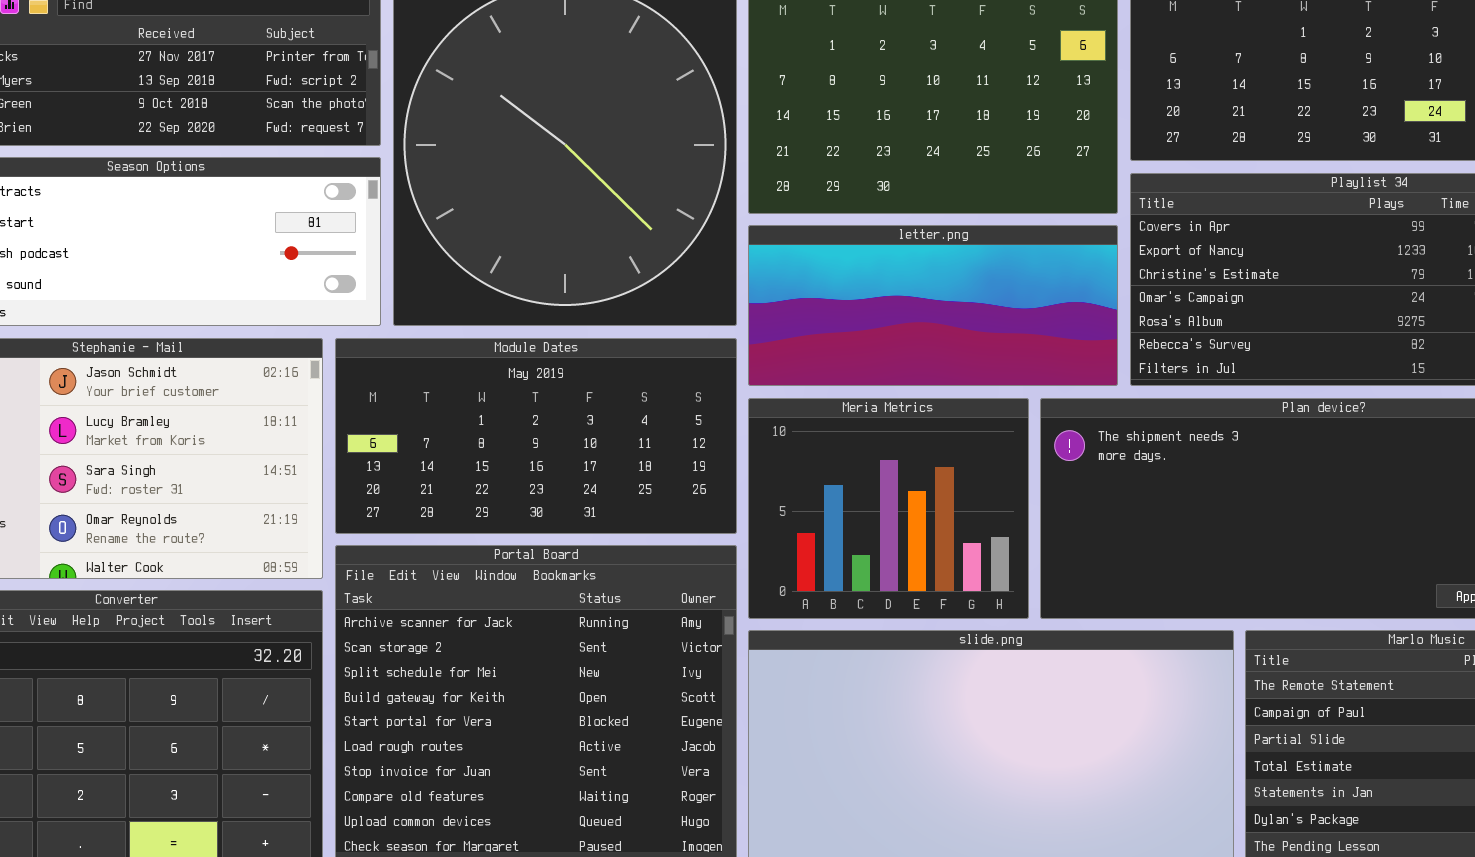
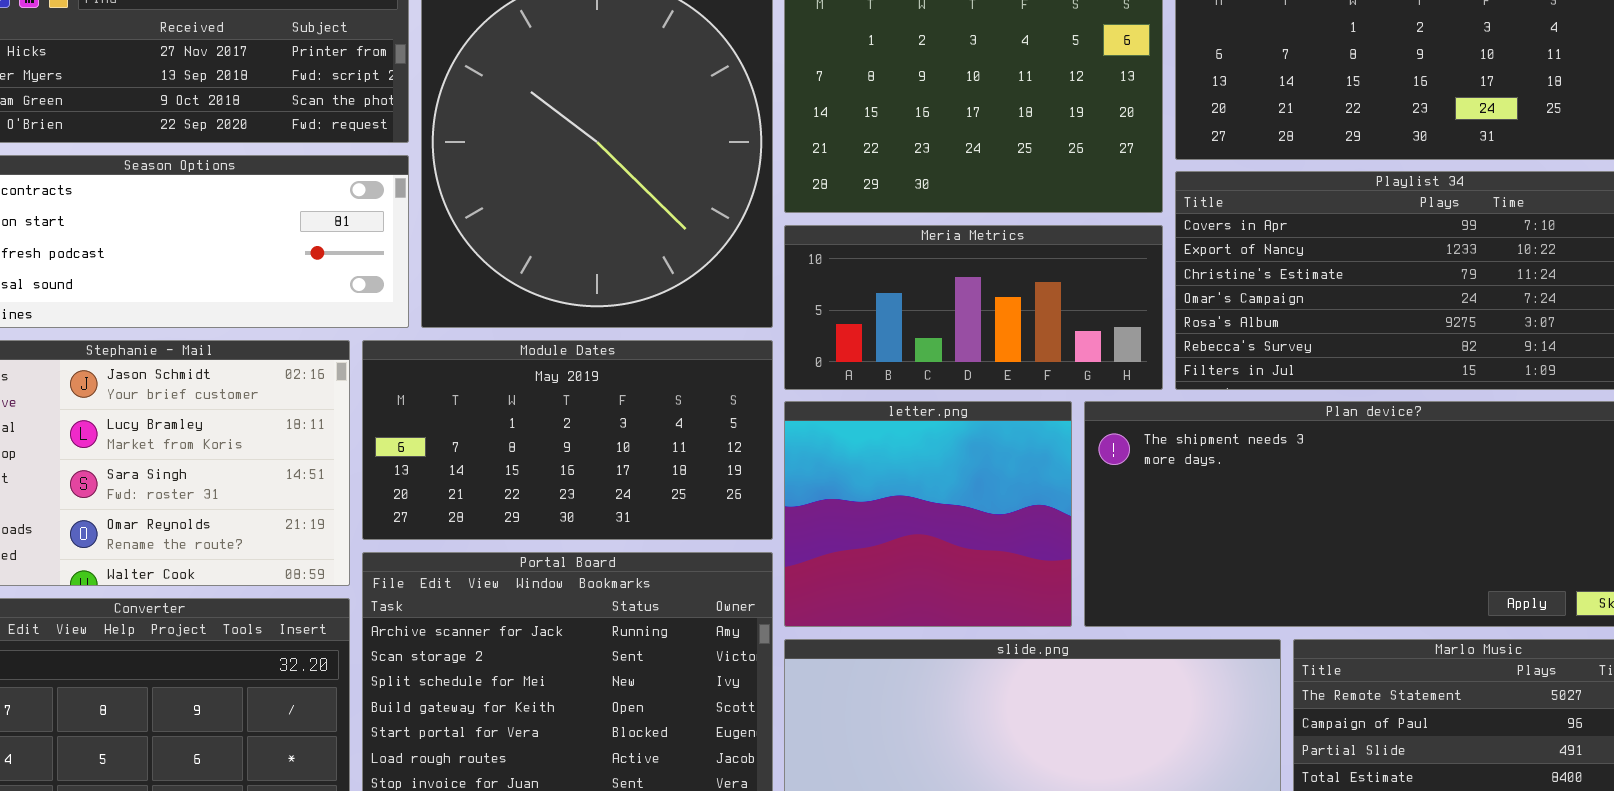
letter.png: [748,225,1118,386] -> [784,401,1072,627], moved, resized
Meria Metrics: [748,398,1029,619] -> [784,225,1163,390], moved, resized

